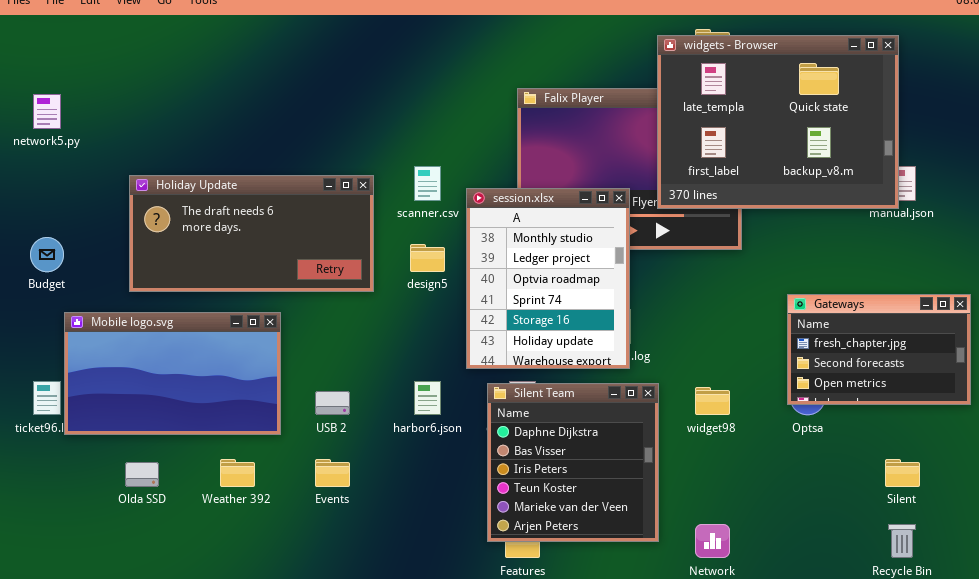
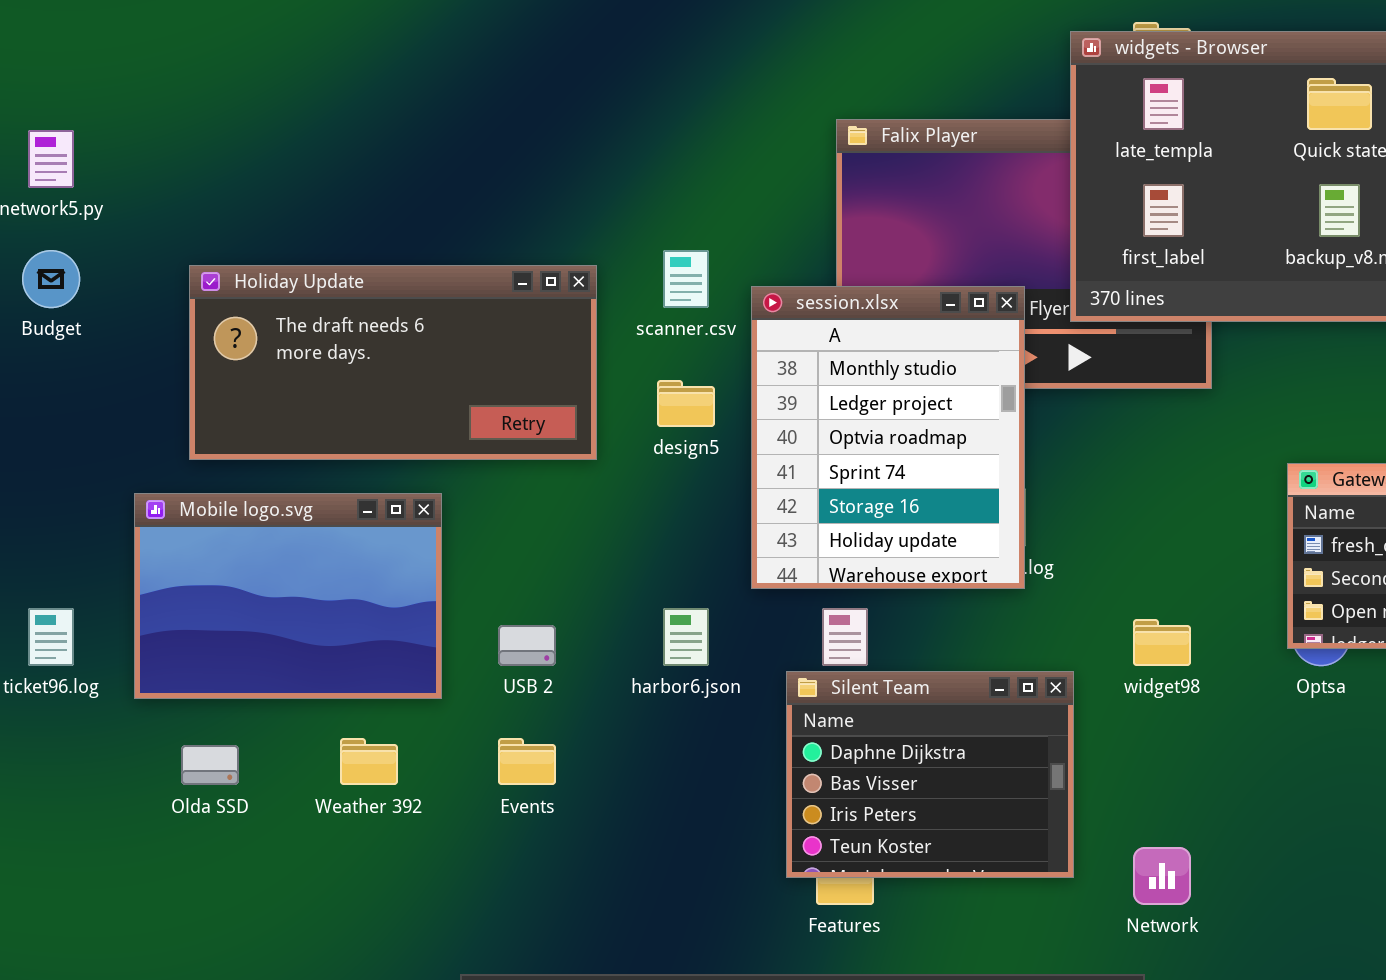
Budget: [30,237,64,272] -> [22,250,80,308], moved
Mobile logo.svg: [64,312,281,435] -> [134,493,442,699], resized
Silent Team: [487,383,659,542] -> [786,671,1074,878], resized

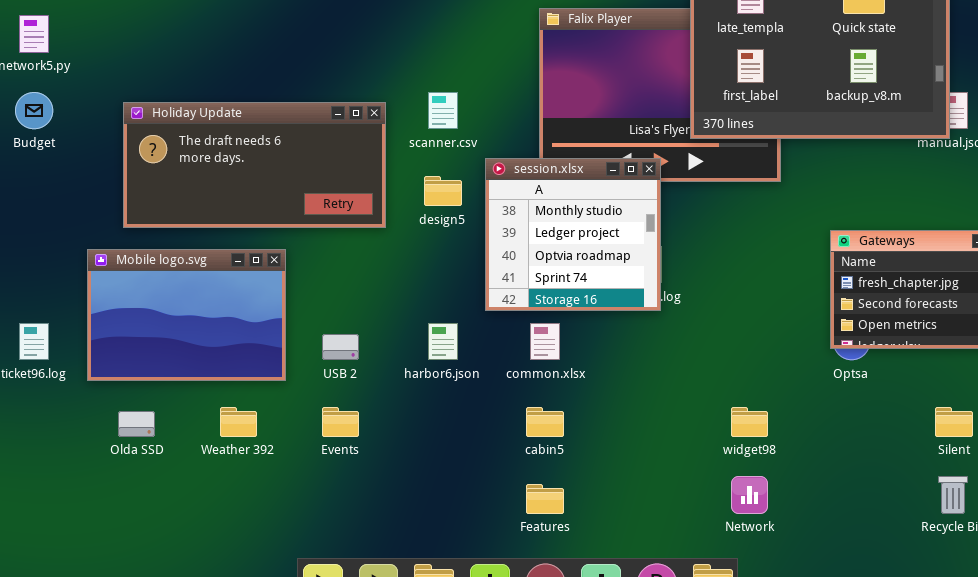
session.xlsx: [751,286,1025,589] -> [485,158,661,311], resized
widget98: [1133,619,1191,666] -> [731,407,768,437], moved
Silent Team: [786,671,1074,878] -> none, closed

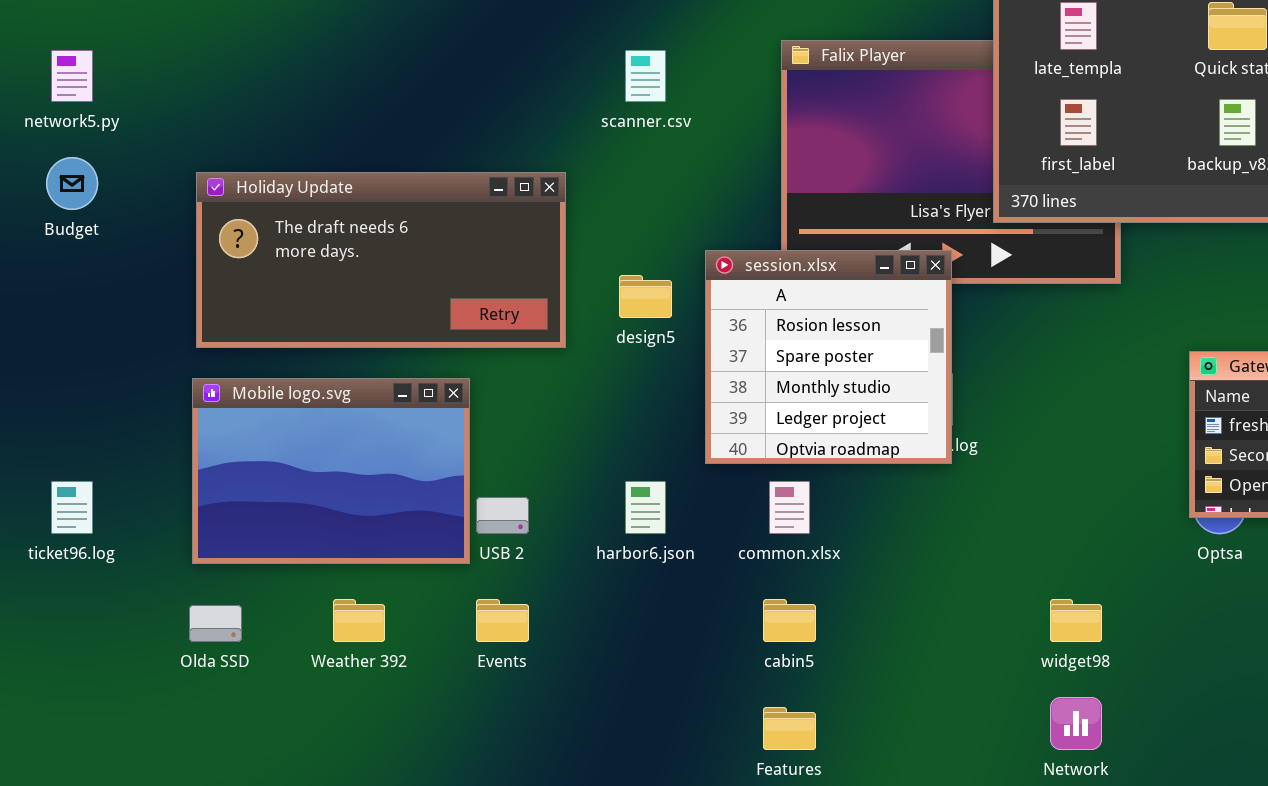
scanner.csv: [428,92,458,129] -> [625,50,666,102], moved
session.xlsx: [485,158,661,311] -> [705,250,952,464], scrolled up 2 rows
Mobile logo.svg: [87,249,286,381] -> [192,378,470,564], moved

